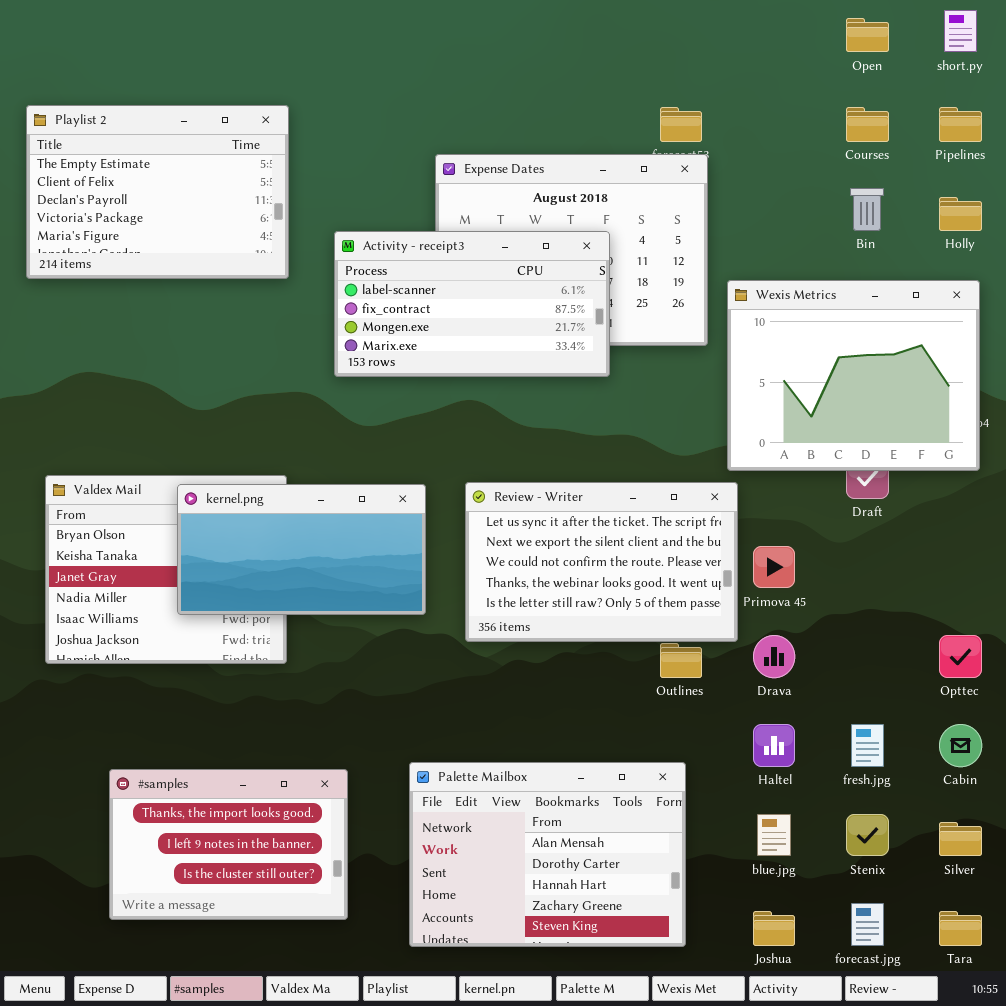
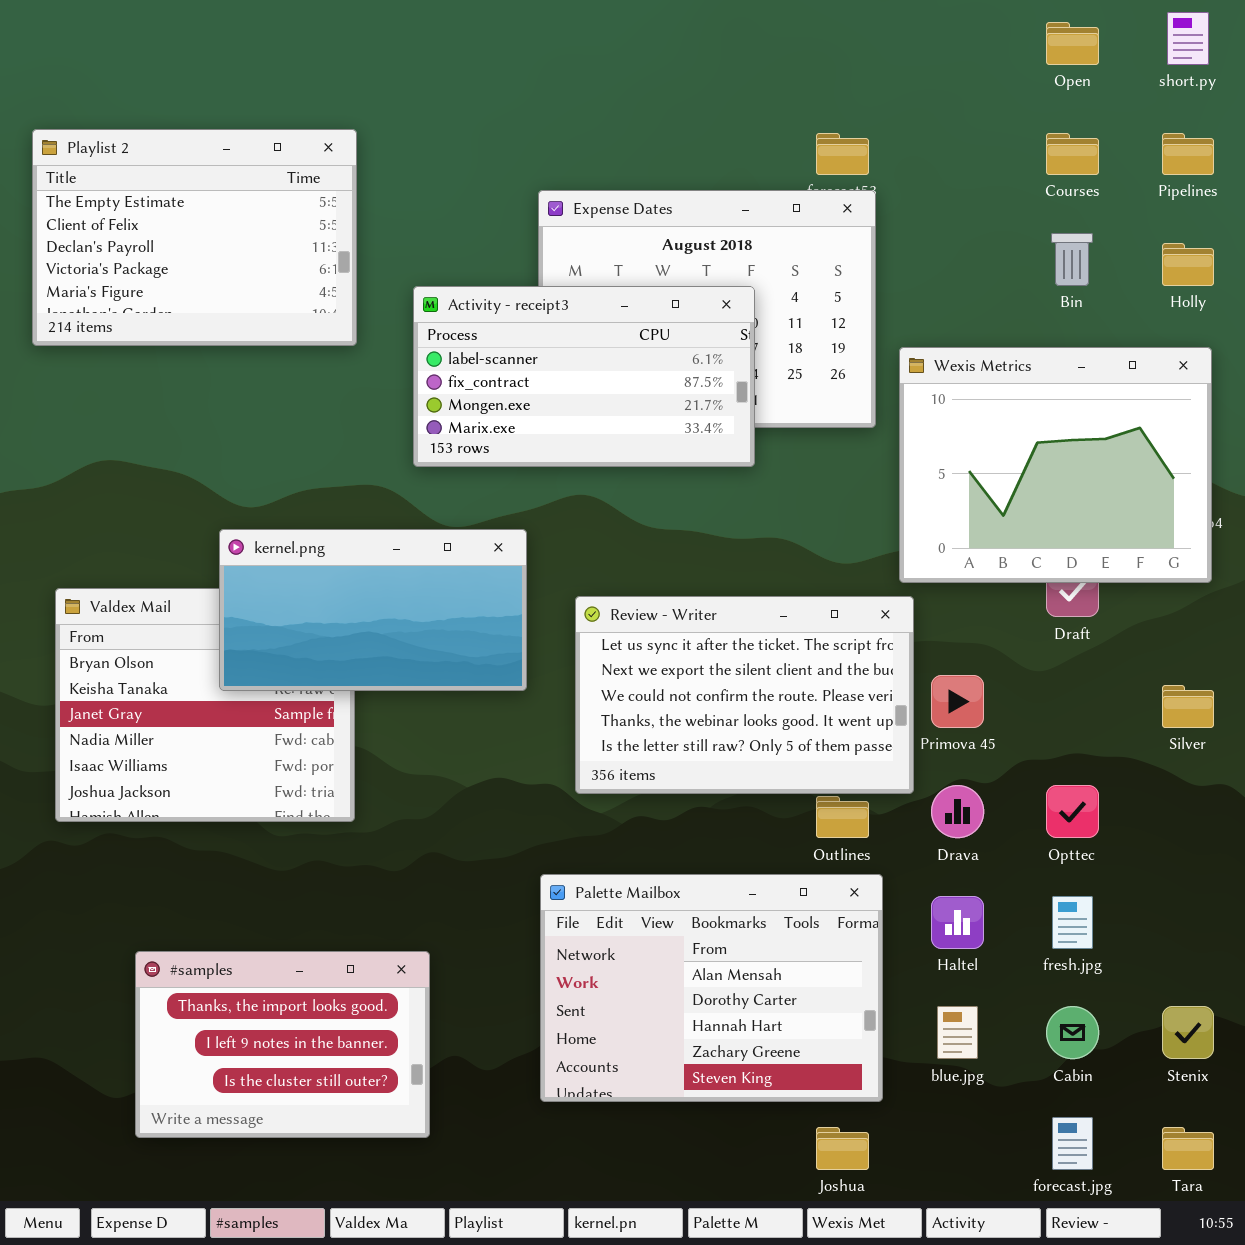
kernel.png: [177,484,426,615] -> [219,529,527,691], moved
Opttec: [939,635,982,678] -> [1046,785,1099,838], moved
Cabin: [939,724,982,767] -> [1046,1006,1099,1059], moved
Palette Mailbox: [409,762,686,947] -> [540,874,883,1102], moved
Stenix: [846,814,889,856] -> [1162,1006,1214,1059], moved
Silver: [939,822,982,856] -> [1162,685,1214,728], moved
Joshua: [753,911,795,946] -> [816,1127,869,1170], moved

